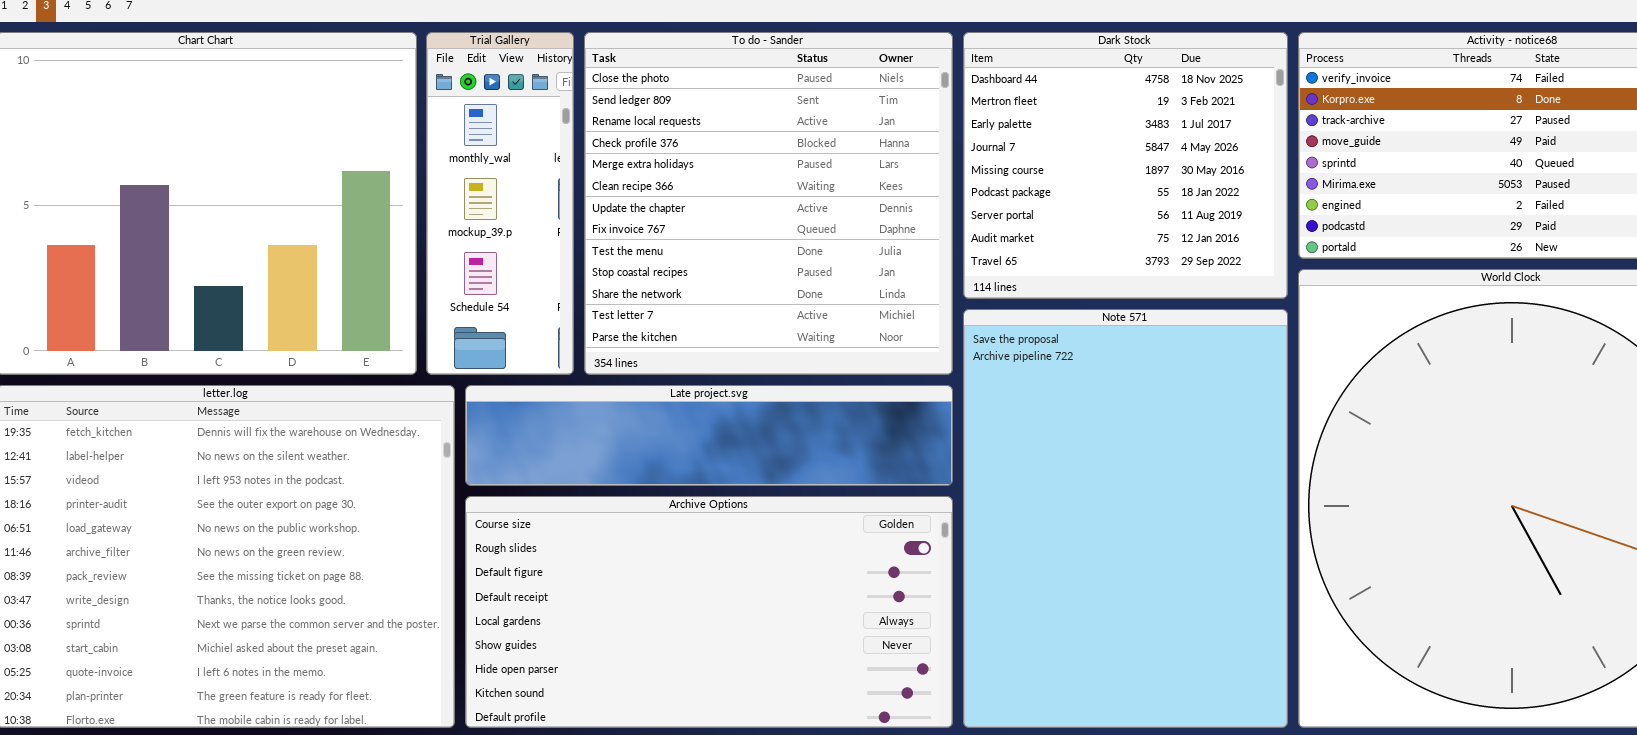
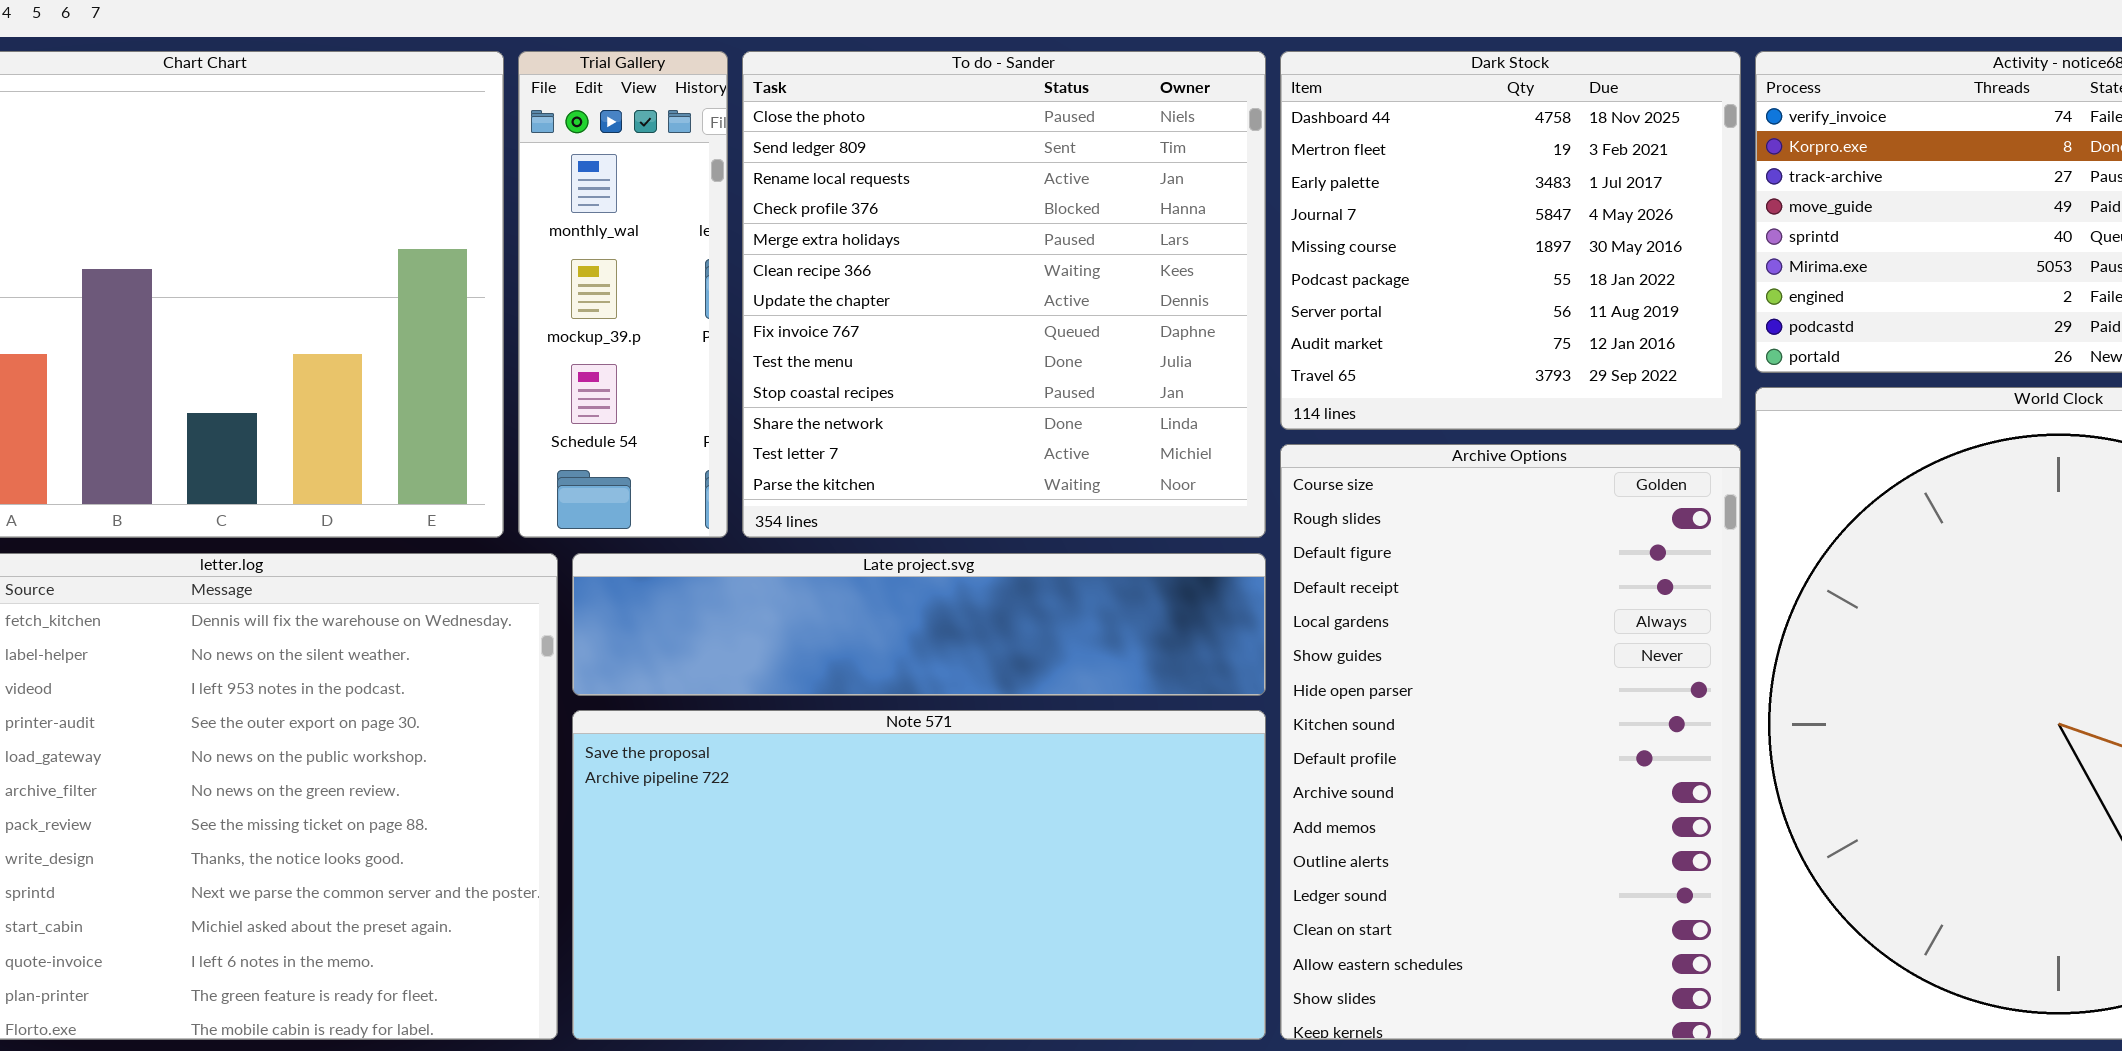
Note 571: [963,309,1288,728] -> [572,710,1266,1040], moved, resized
Archive Options: [465,496,953,728] -> [1280,444,1741,1040], moved, resized

